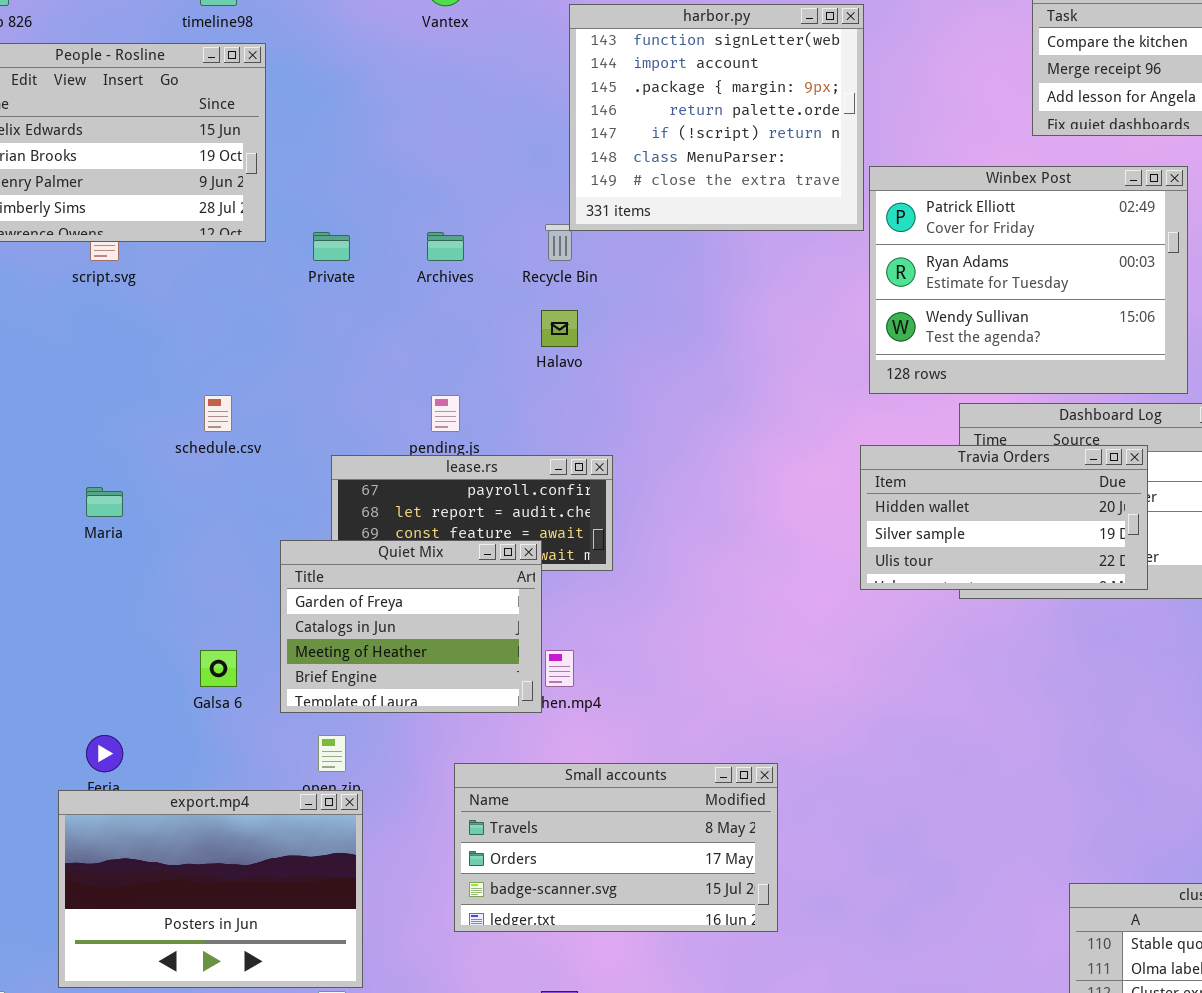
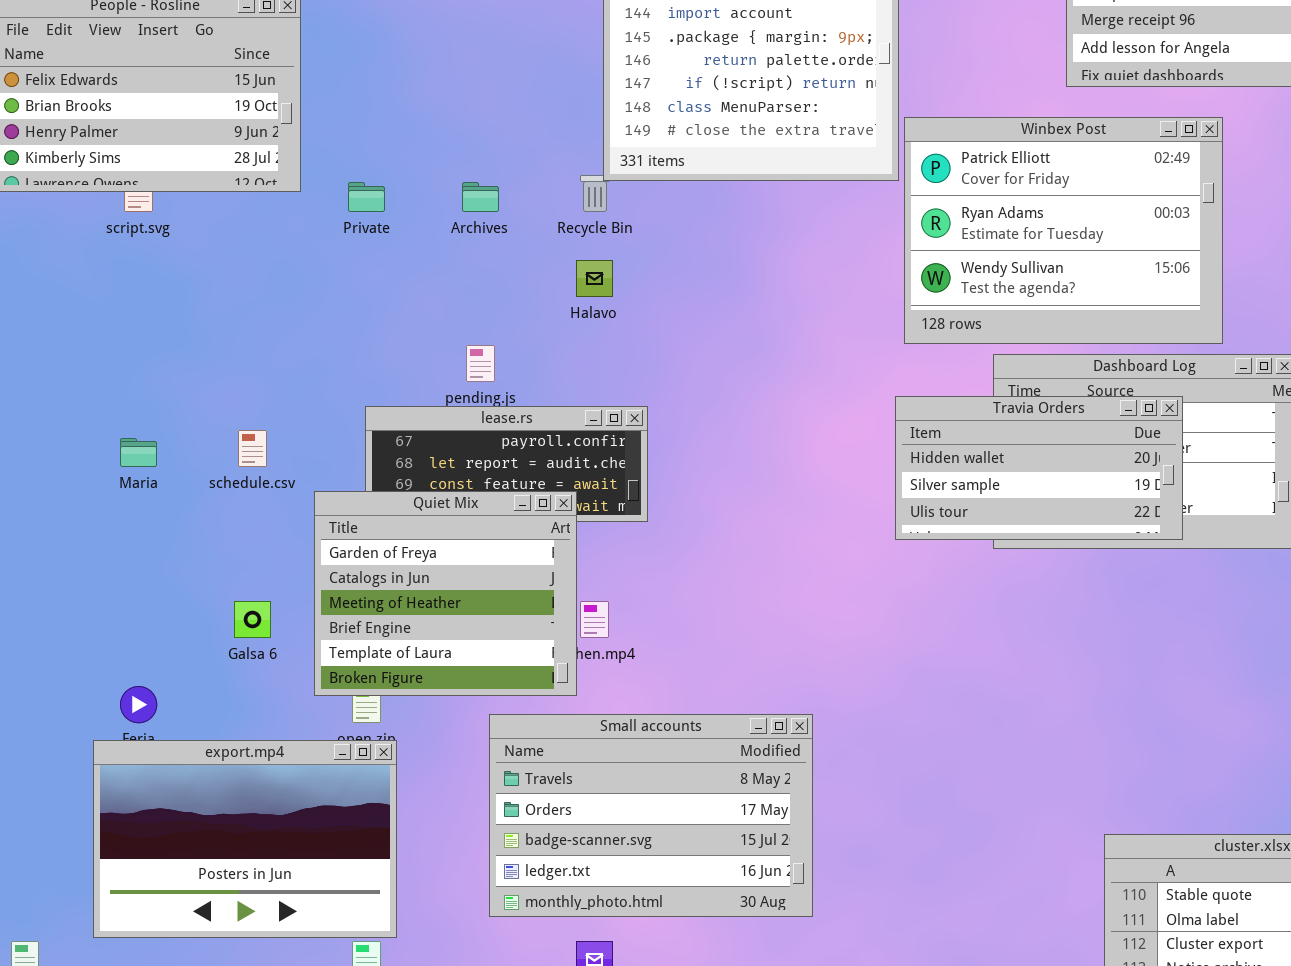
schedule.csv: [204,395,232,432] -> [238,430,267,467], moved
Quiet Mix: [280,540,542,713] -> [314,491,577,696], resized
Small accounts: [454,763,778,932] -> [489,714,813,917], resized

